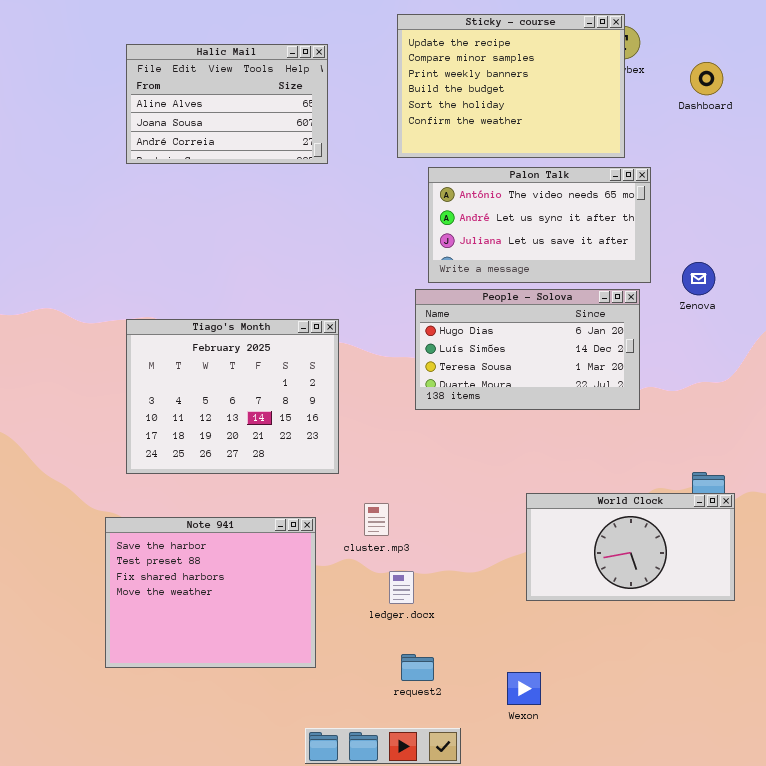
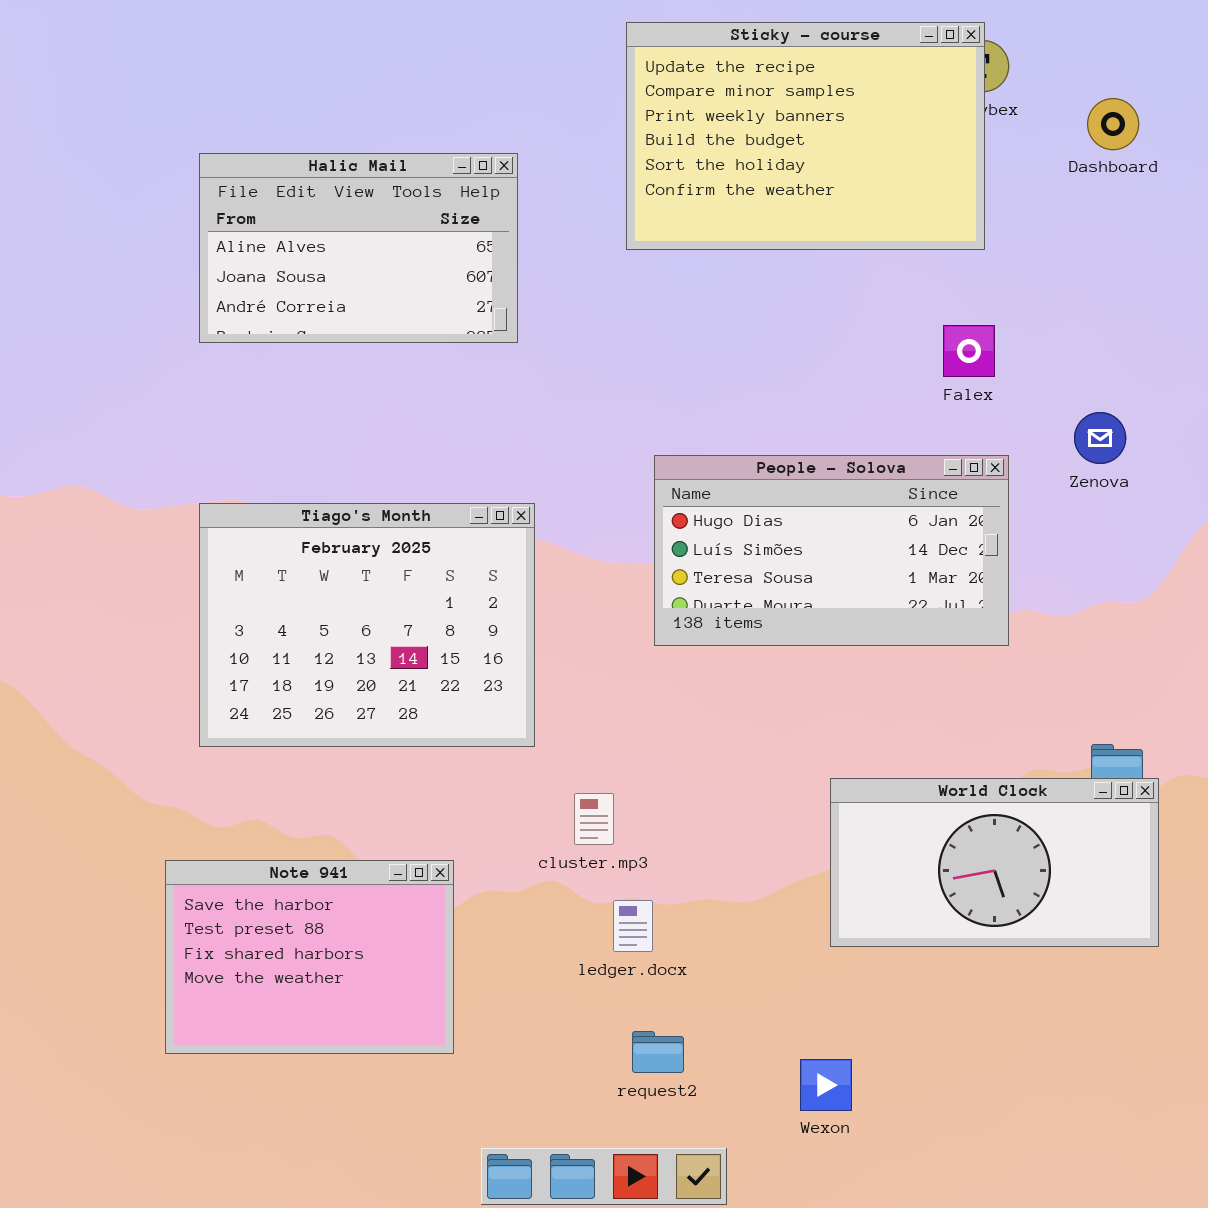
Halic Mail: [126,44,328,164] -> [199,153,518,343], moved
Palon Talk: [428,167,651,283] -> none, closed
Note 941: [105,517,316,668] -> [165,860,454,1054], resized

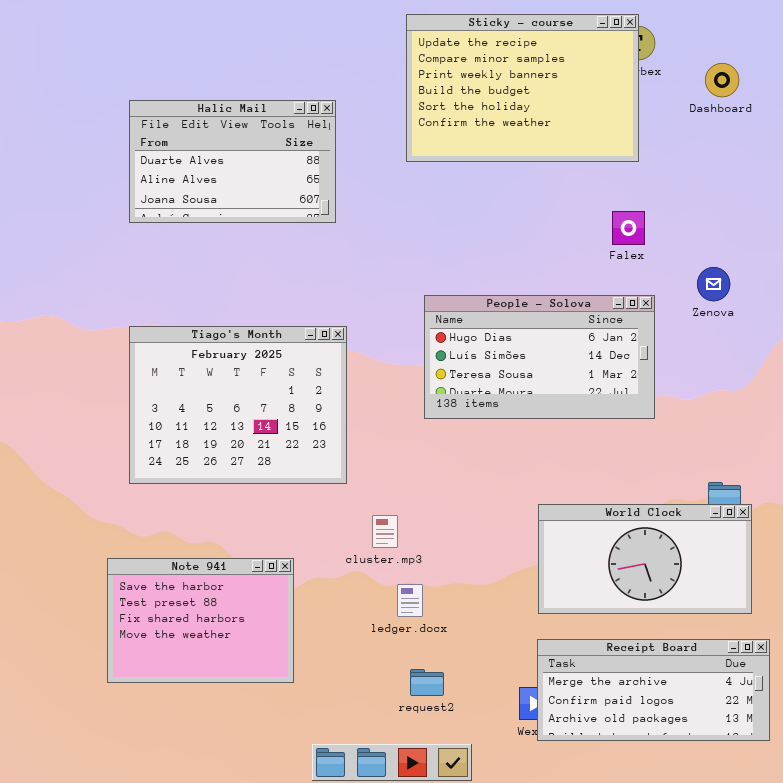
Halic Mail: [199,153,518,343] -> [129,100,336,223], scrolled up 1 row
Receipt Board: none -> [537,639,770,741], opened

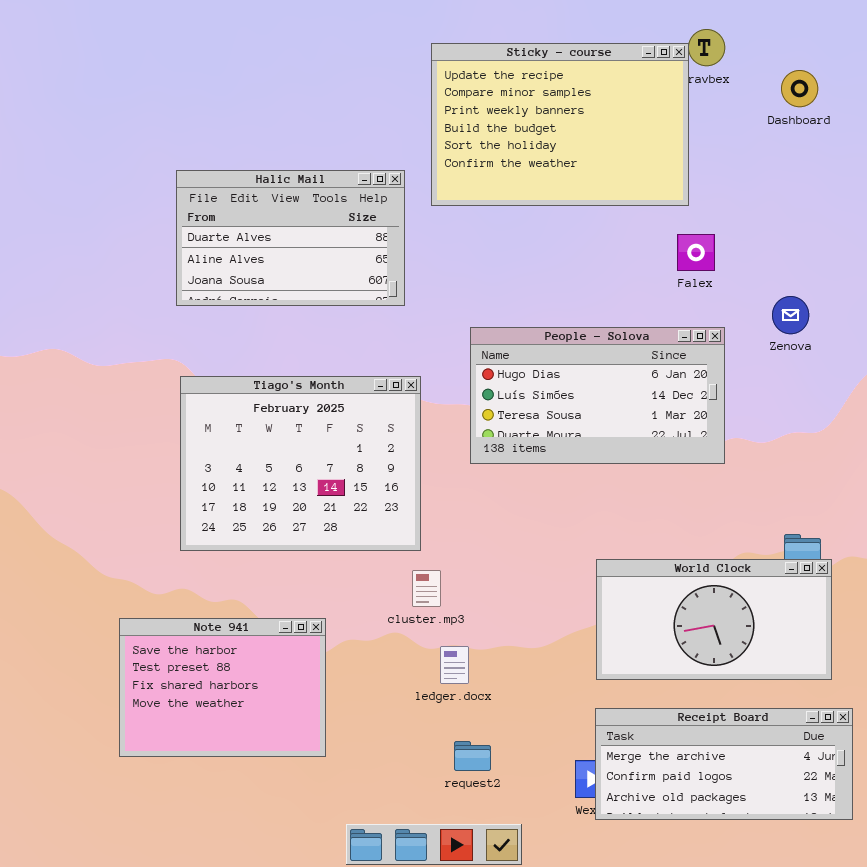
Sticky - course: [406,14,639,162] -> [431,43,689,206], moved
Halic Mail: [129,100,336,223] -> [176,170,405,306], moved
Tiago's Month: [129,326,347,484] -> [180,376,421,551], moved

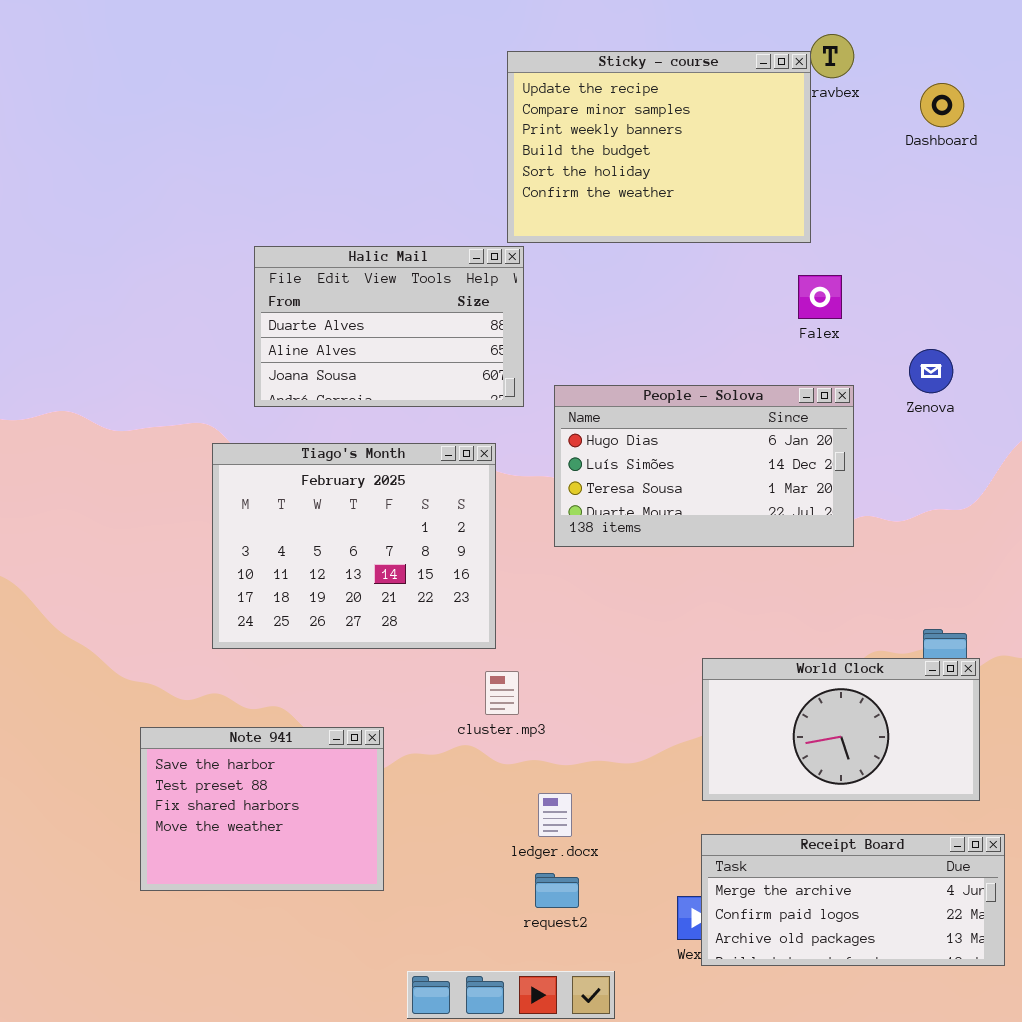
Halic Mail: [176,170,405,306] -> [254,246,524,407], moved
ledger.docx: [440,646,469,684] -> [538,793,572,837], moved

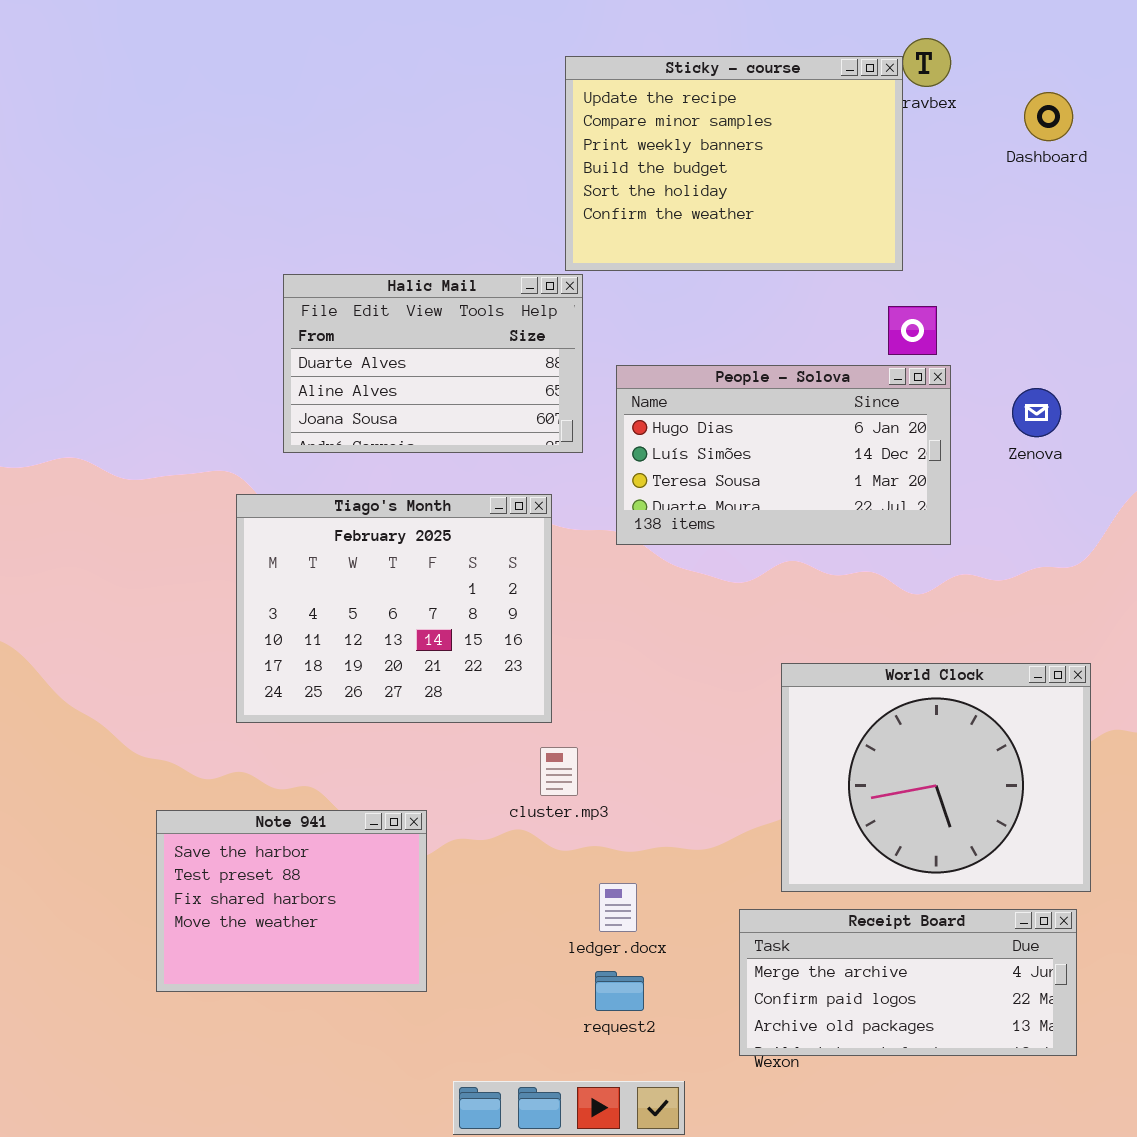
People - Solova: [554,385,854,547] -> [616,365,951,545], moved
World Clock: [702,658,980,801] -> [781,663,1091,892], resized
Receipt Board: [701,834,1005,966] -> [739,909,1077,1056], moved

